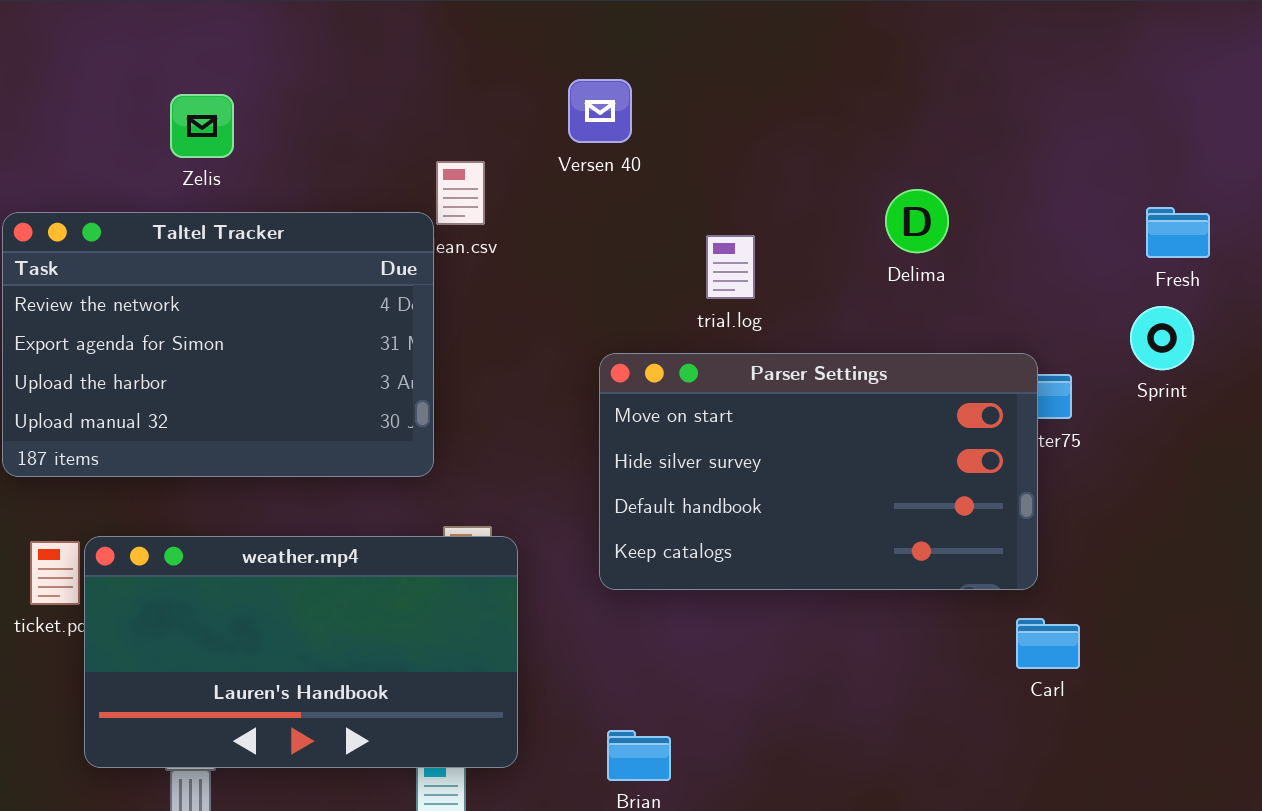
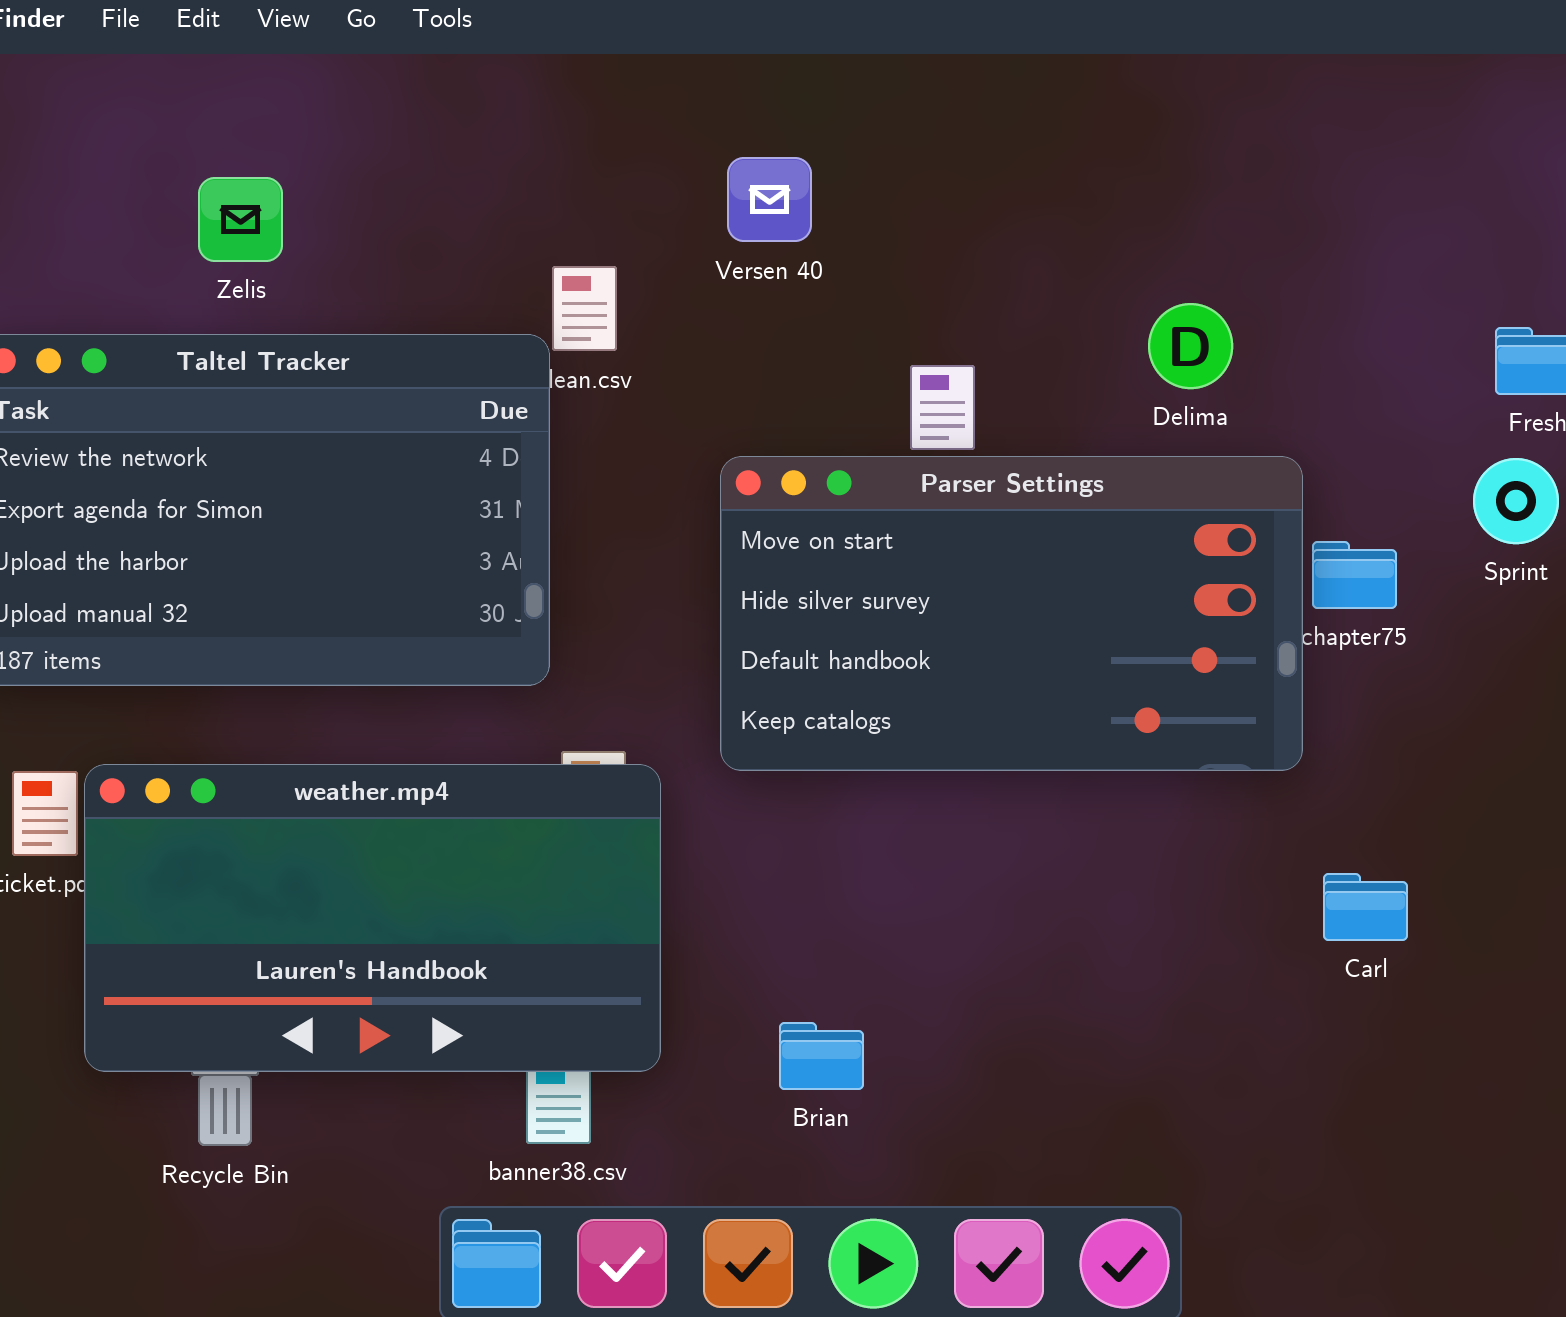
Parser Settings: [599,353,1038,590] -> [720,456,1303,771], moved

